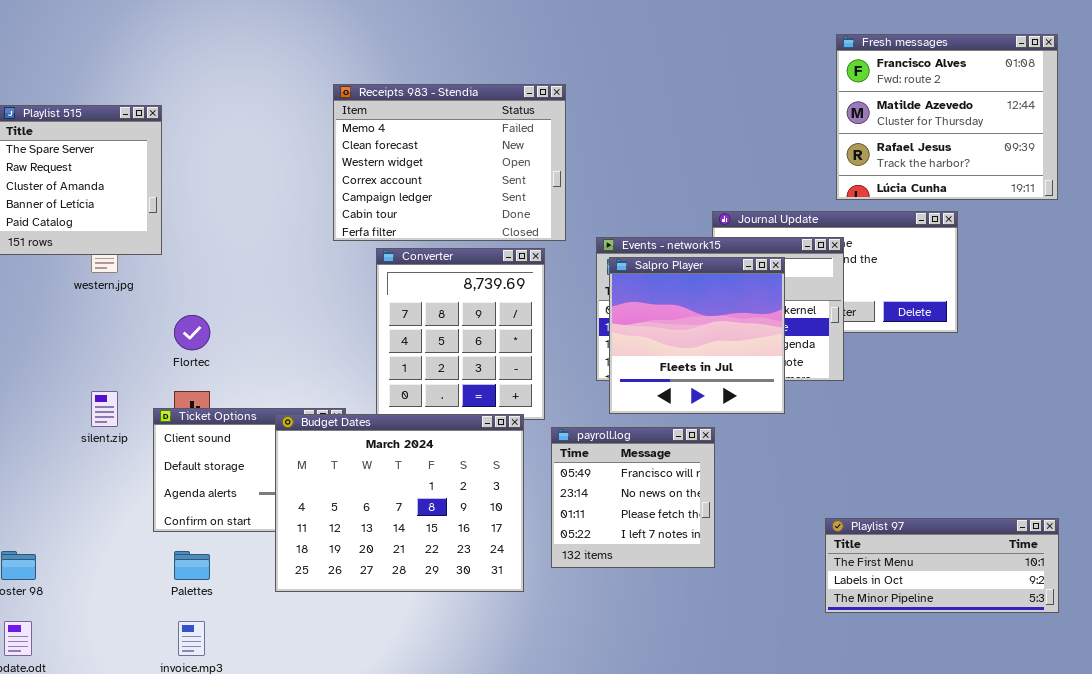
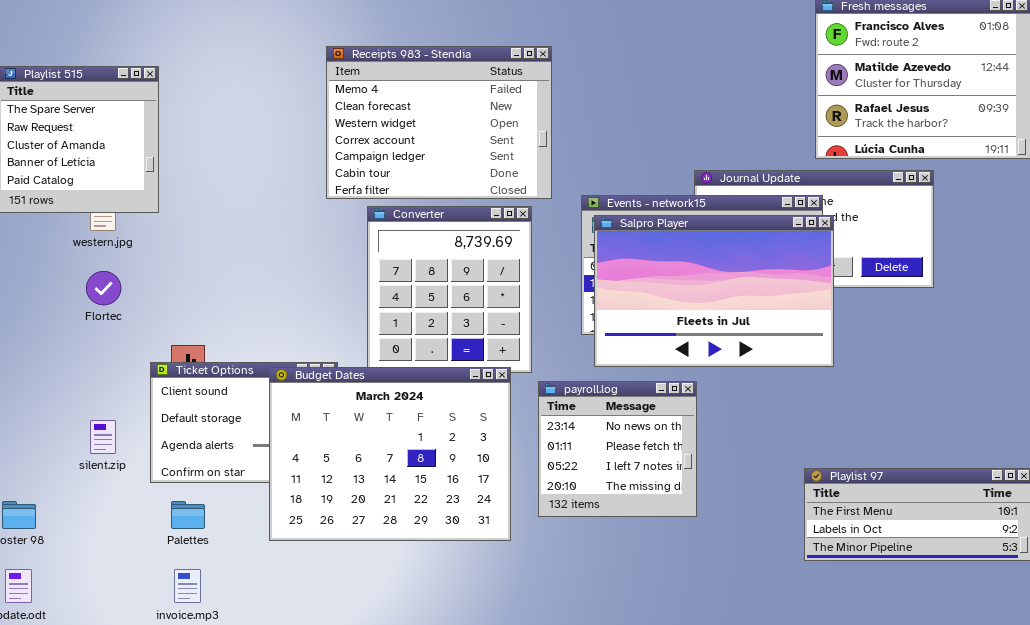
Salpro Player: [609,257,785,414] -> [594,215,834,367], resized
Flortec: [174,315,210,350] -> [86,271,121,305], moved
silent.zip: [91,391,118,427] -> [90,420,116,454], moved
payroll.log: [551,427,715,568] -> [538,381,697,517], scrolled down 1 row

